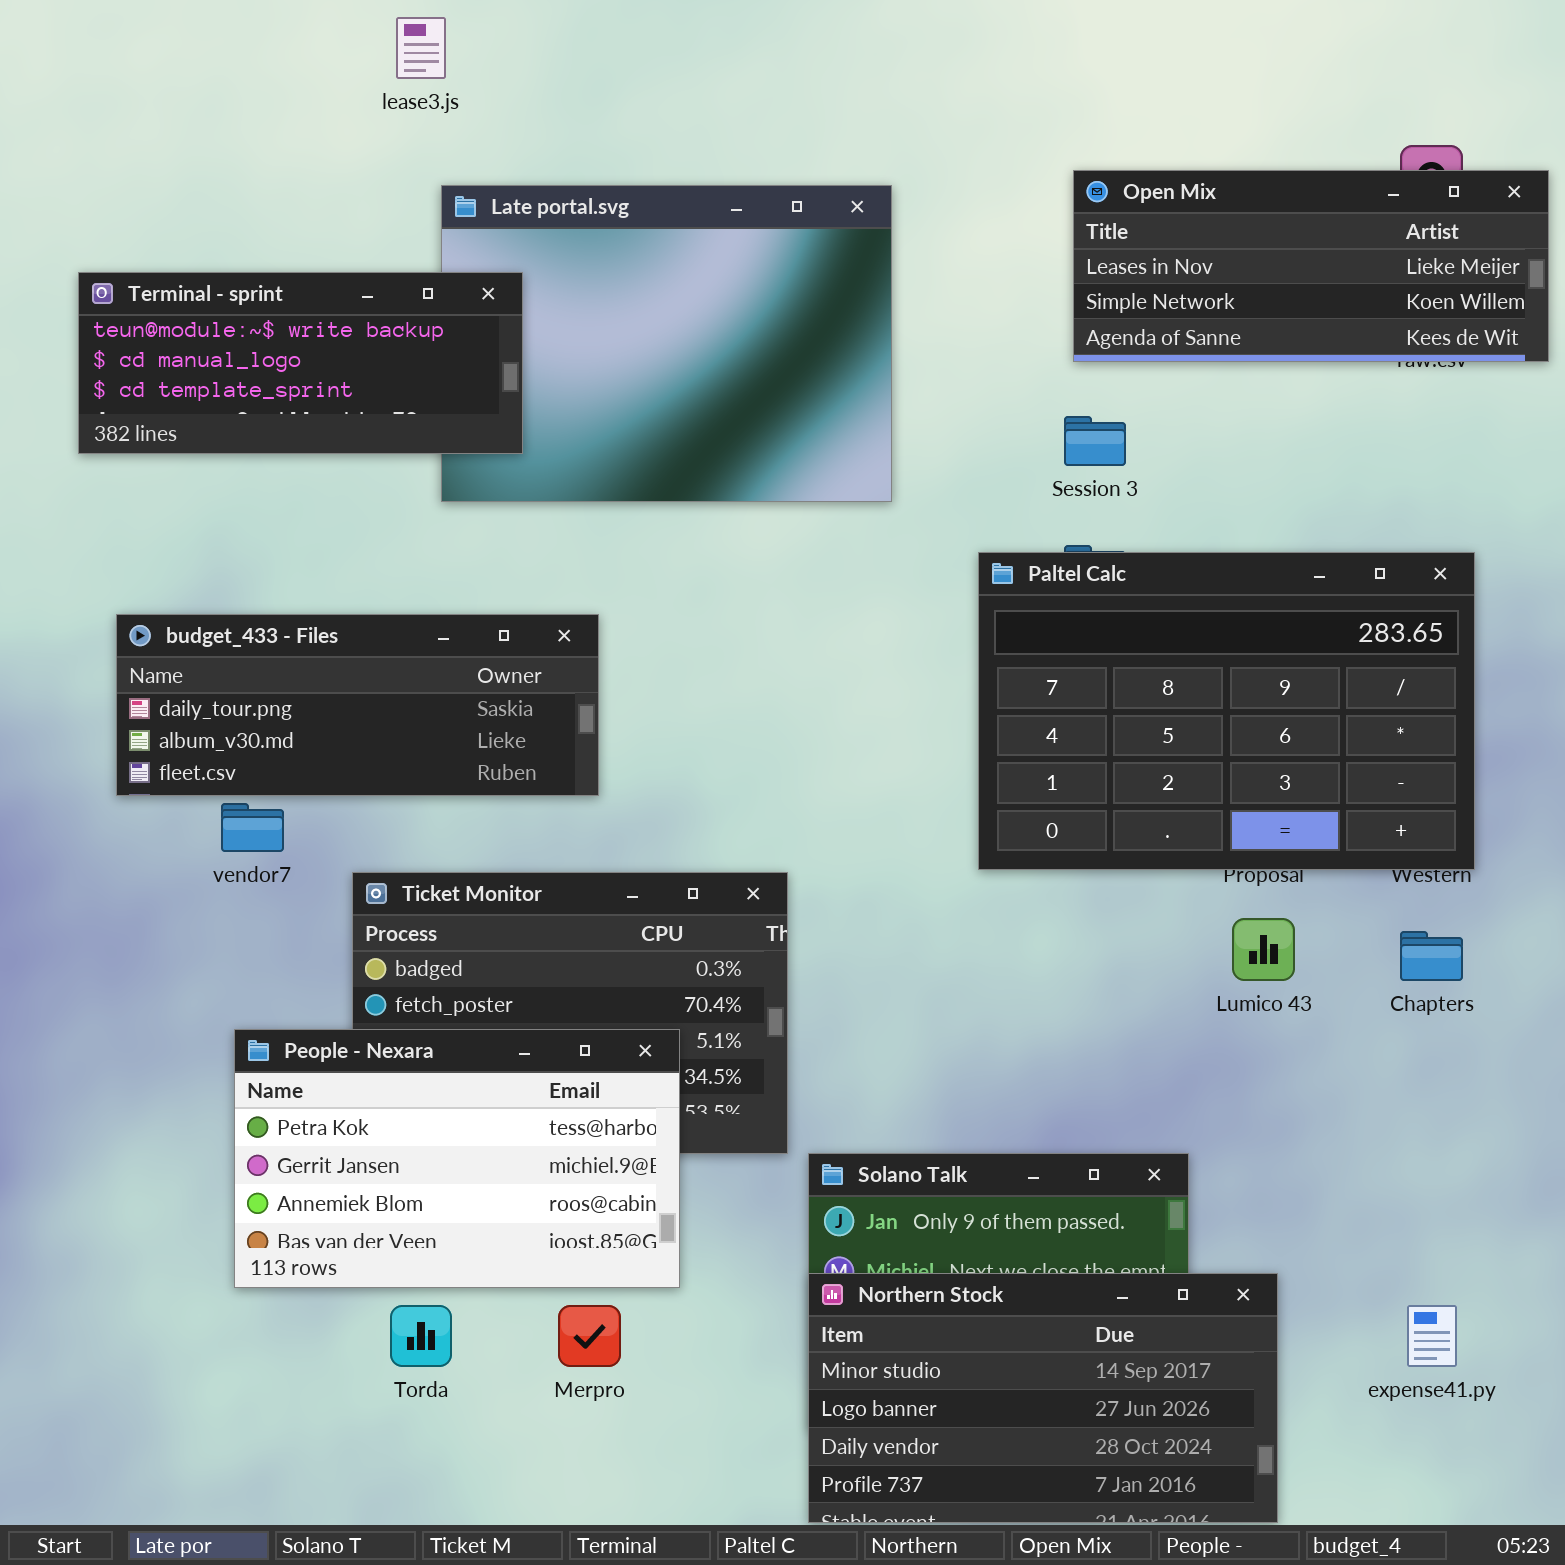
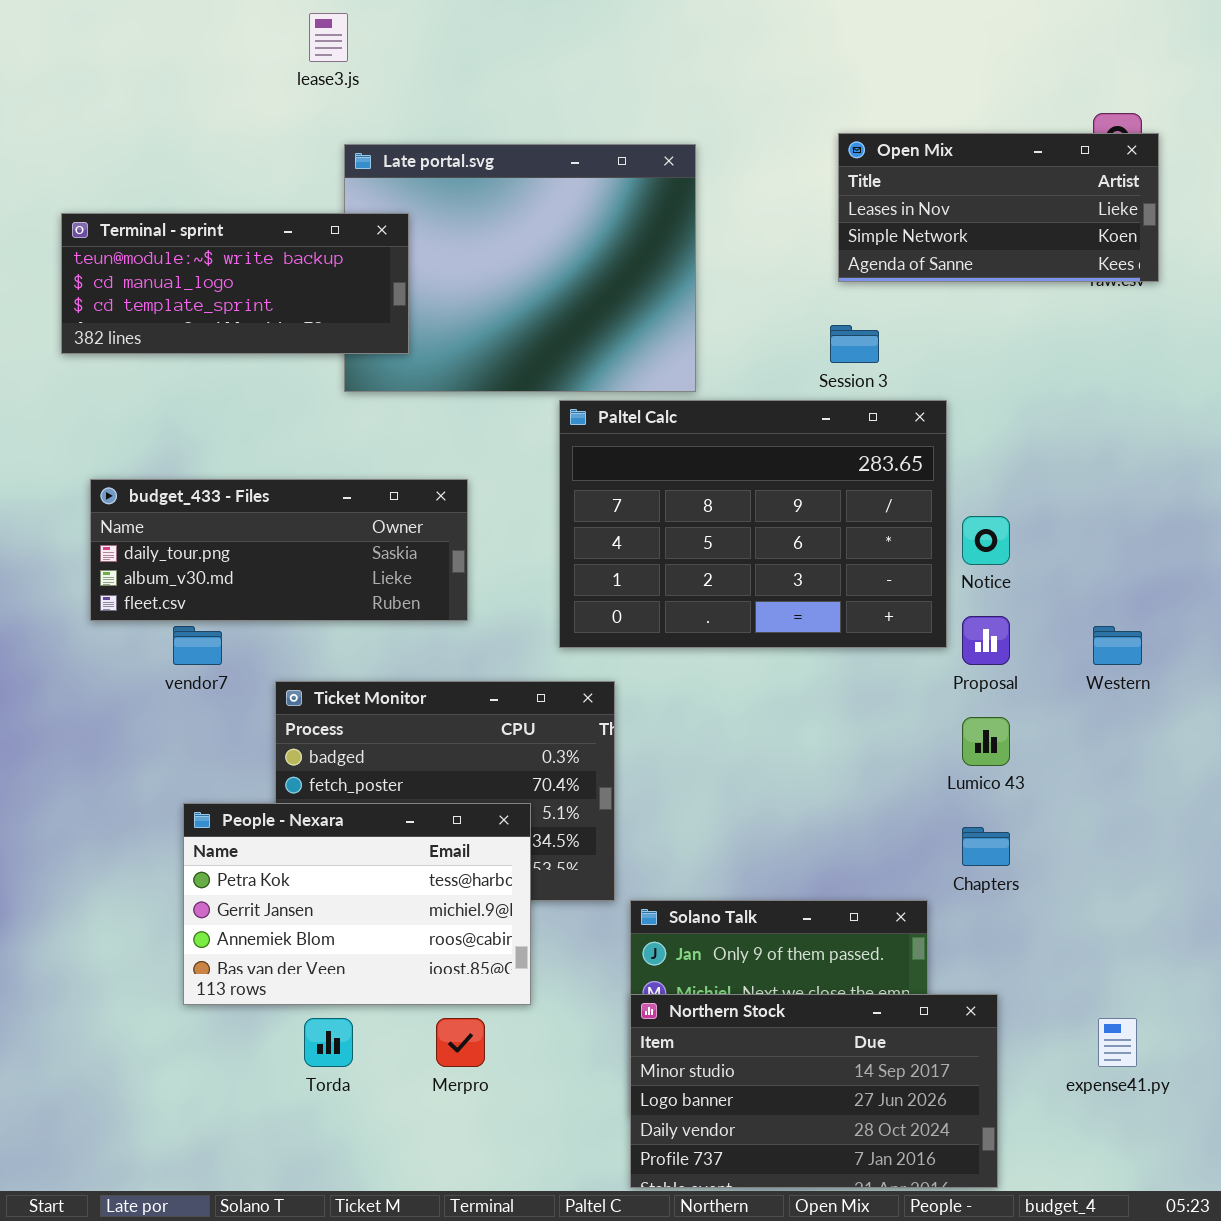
Open Mix: [1073,170,1549,362] -> [838,133,1159,282], resized
Paltel Calc: [978,552,1475,870] -> [559,400,947,648], moved
Chapters: [1400,931,1463,981] -> [962,827,1010,866], moved

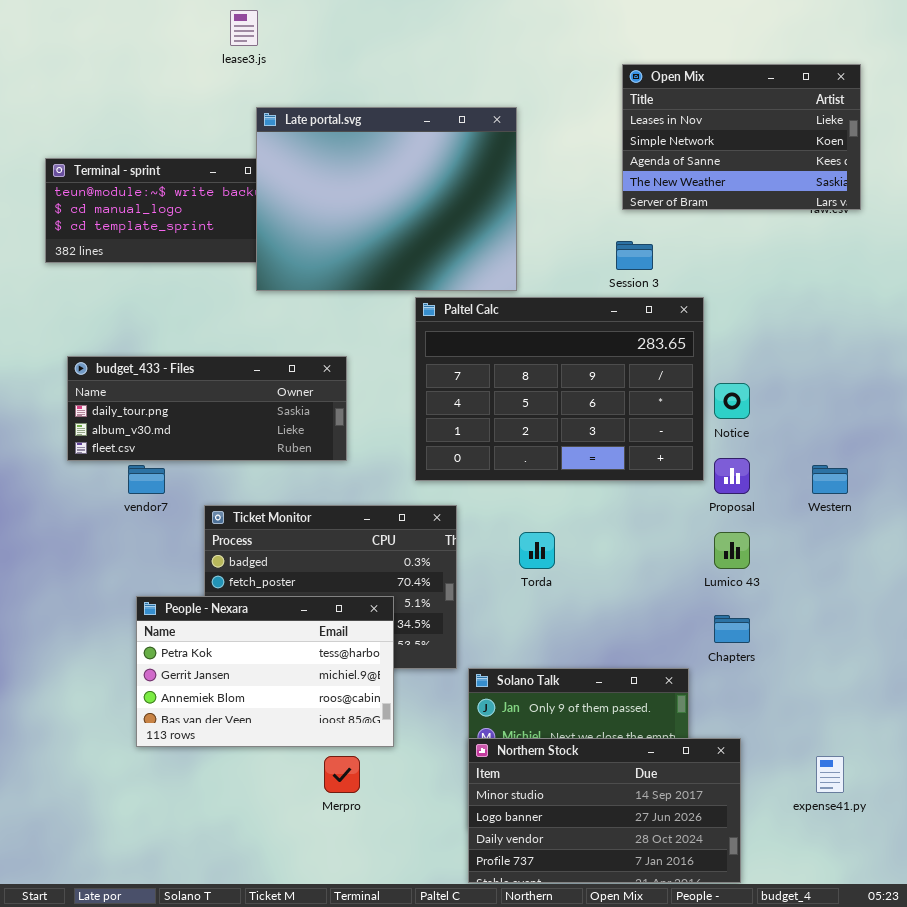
Open Mix: [838,133,1159,282] -> [622,64,861,210], resized
Late portal.svg: [344,144,696,392] -> [256,107,517,291], raised
Torda: [304,1018,353,1067] -> [519,532,555,569], moved

